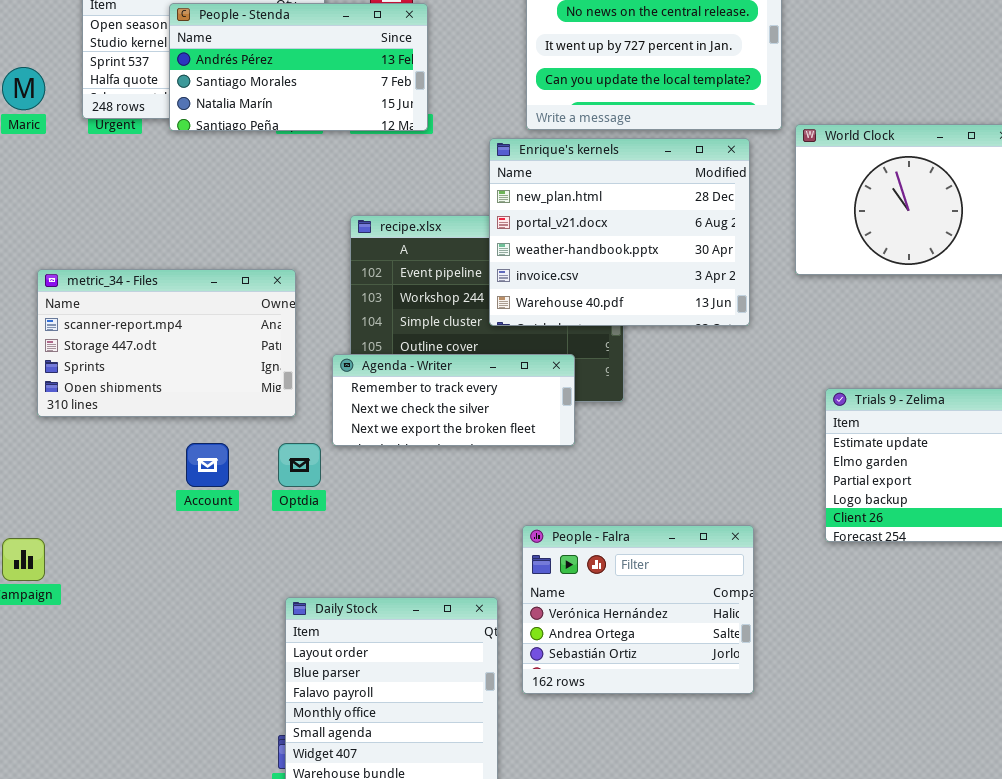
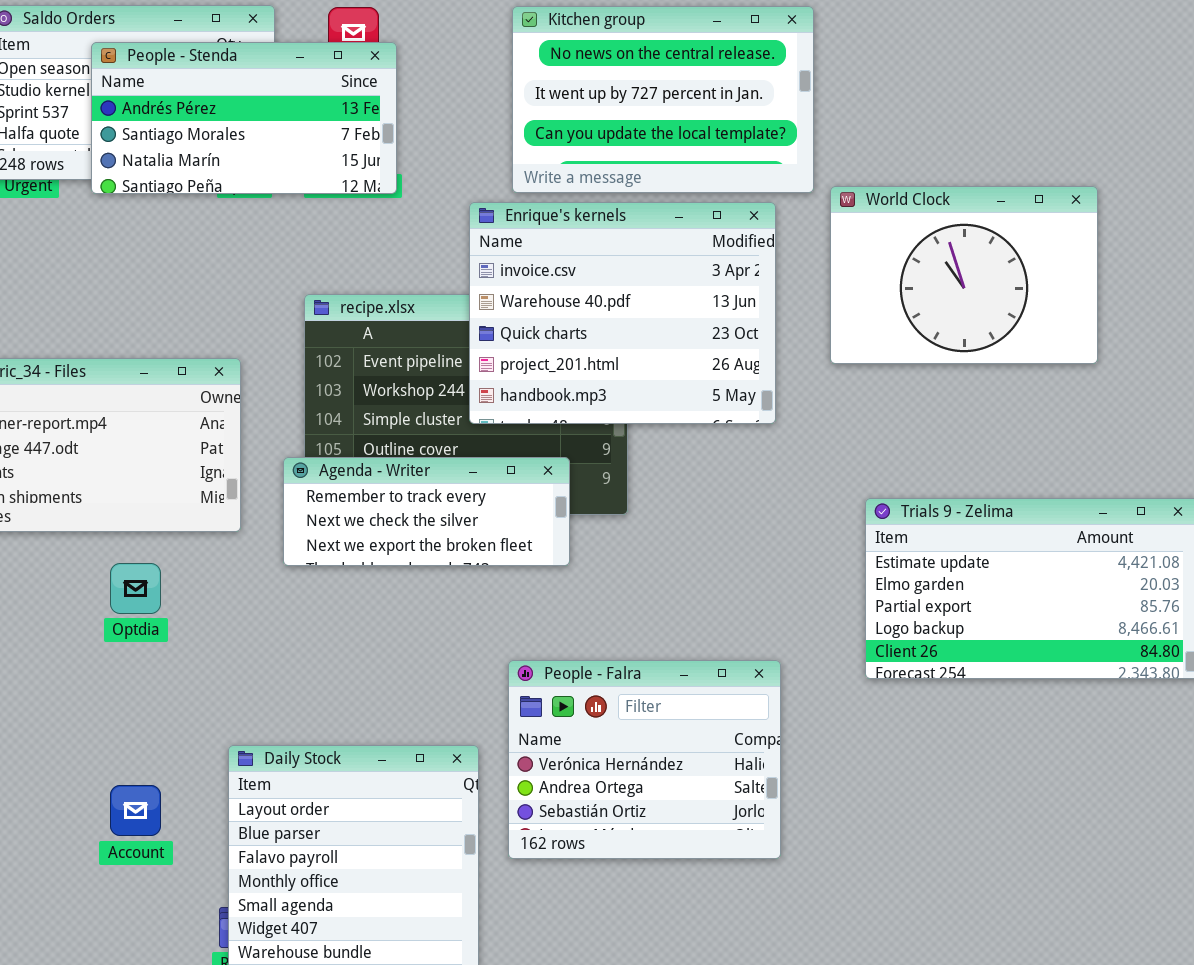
Enrique's kernels: [489,138,750,326] -> [469,202,776,424], scrolled down 3 rows
Account: [186,443,229,487] -> [110,785,161,836], moved
Optdia: [278,443,321,487] -> [110,563,161,614], moved

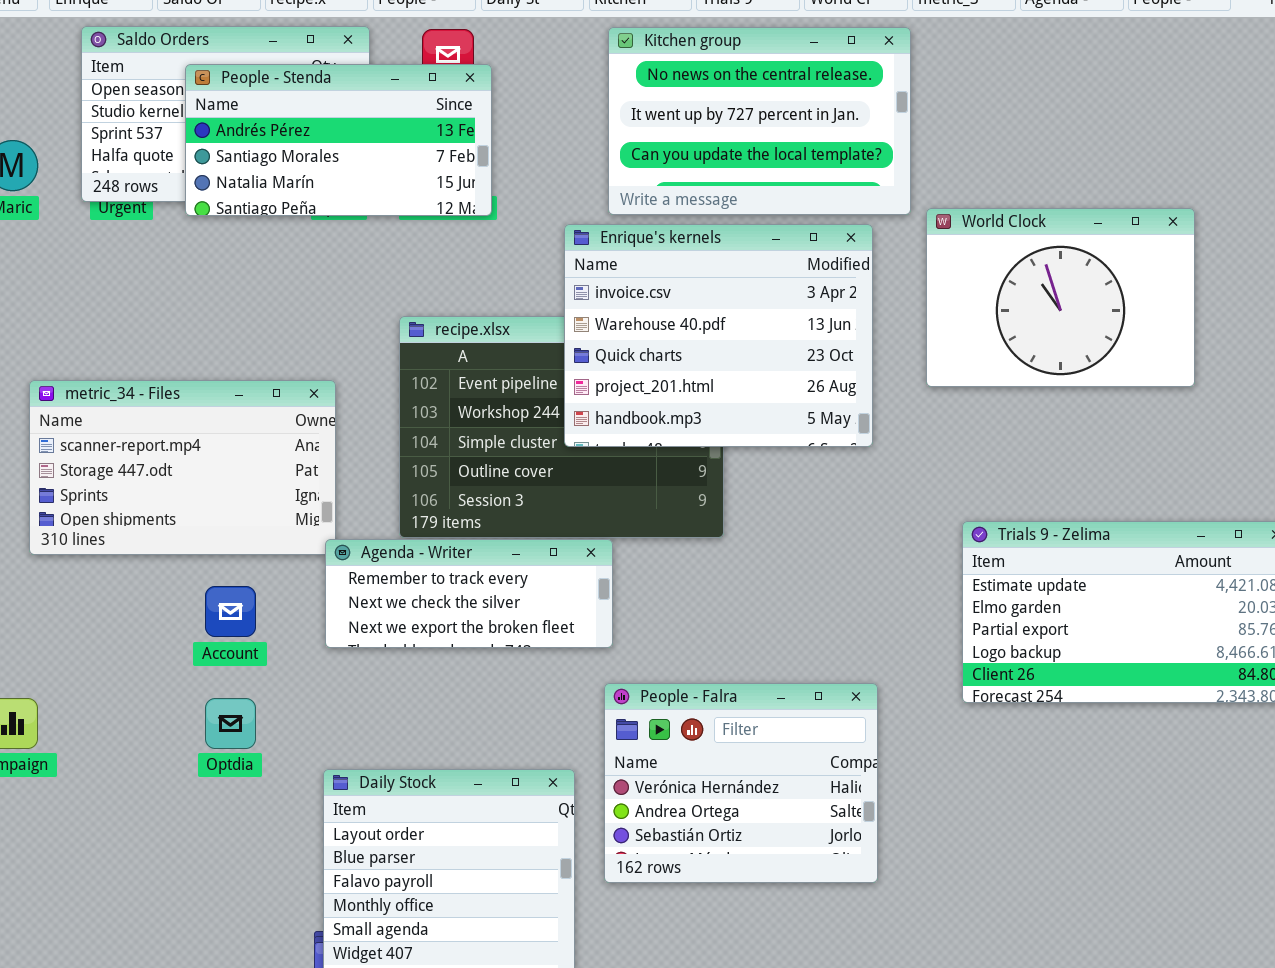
Agenda - Writer: [283,457,570,566] -> [325,539,613,648], moved
Optdia: [110,563,161,614] -> [205,698,256,749], moved
Account: [110,785,161,836] -> [205,586,256,637], moved

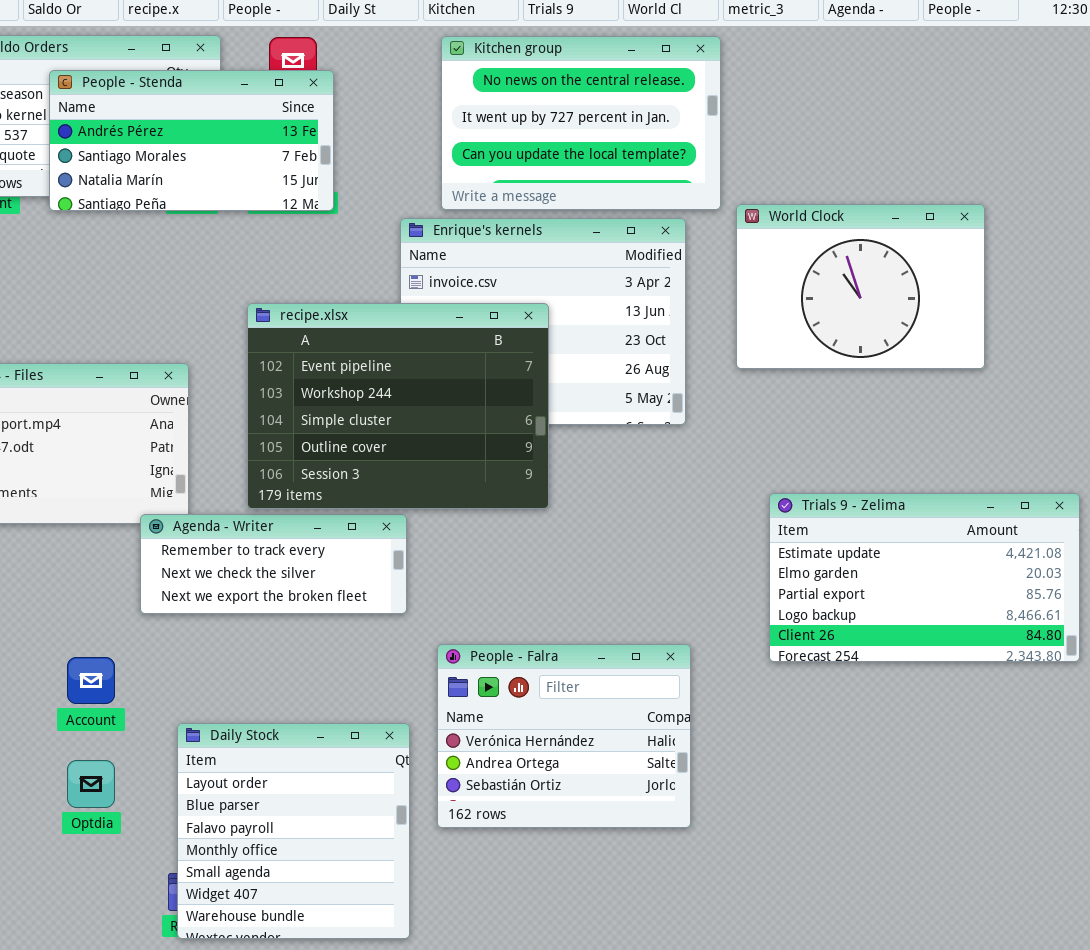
recipe.xlsx: [399,316,724,538] -> [247,303,549,509], raised
Agenda - Writer: [325,539,613,648] -> [140,514,407,614], moved
Account: [205,586,256,637] -> [67,657,115,704], moved
Optdia: [205,698,256,749] -> [67,760,115,808], moved

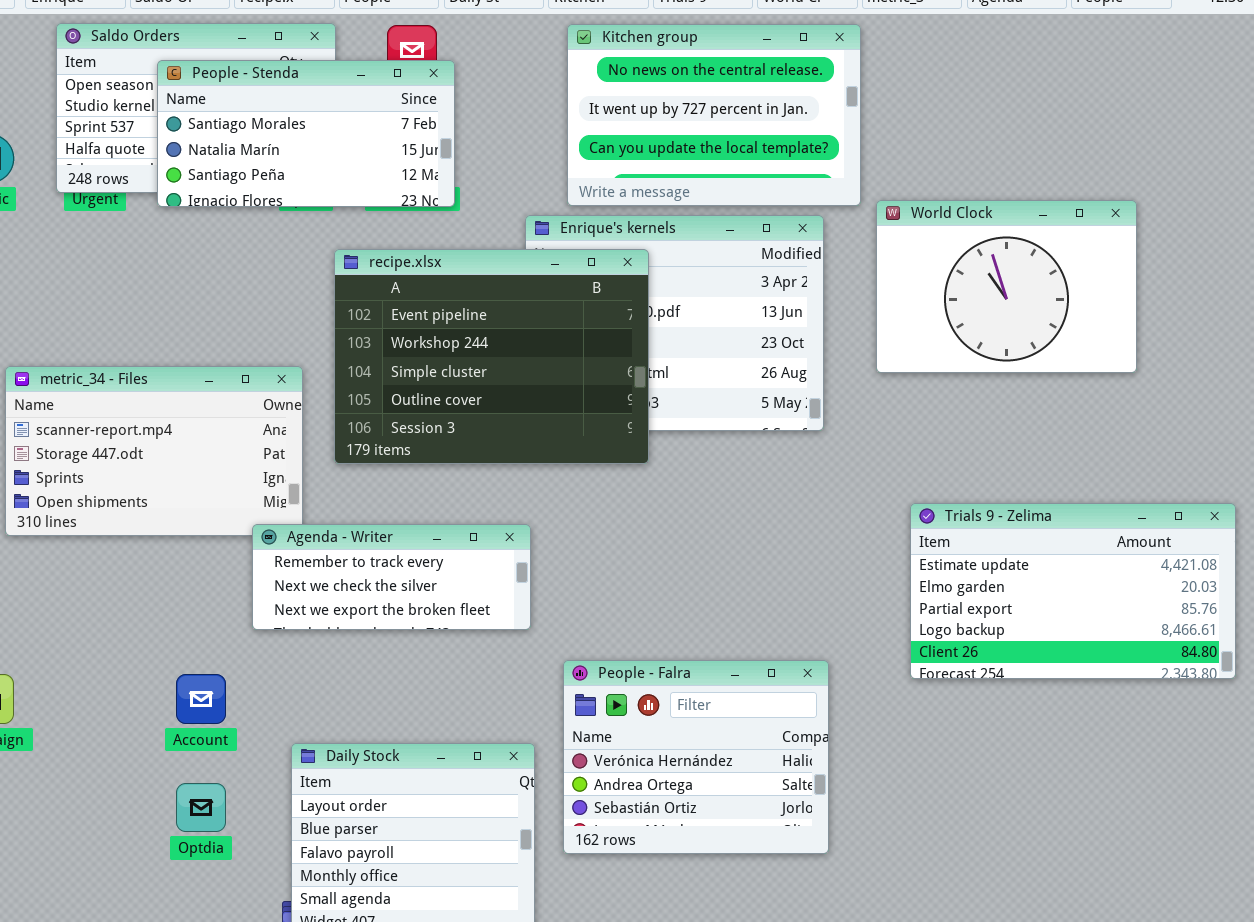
People - Stenda: [49,70,334,211] -> [157,60,455,207], scrolled down 1 row
recipe.xlsx: [247,303,549,509] -> [334,249,649,464], moved

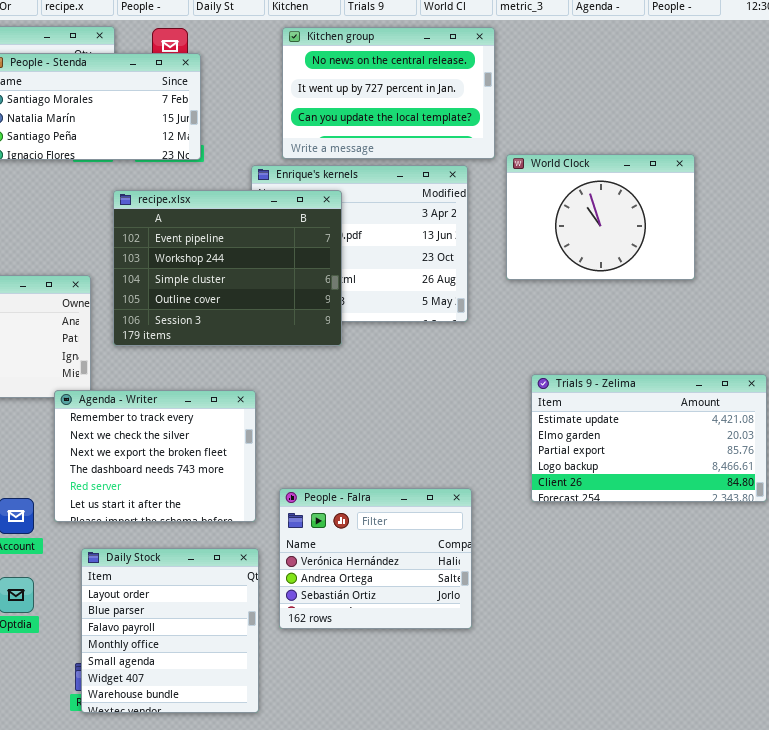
Agenda - Writer: [252,524,531,630] -> [54,390,256,522], resized

